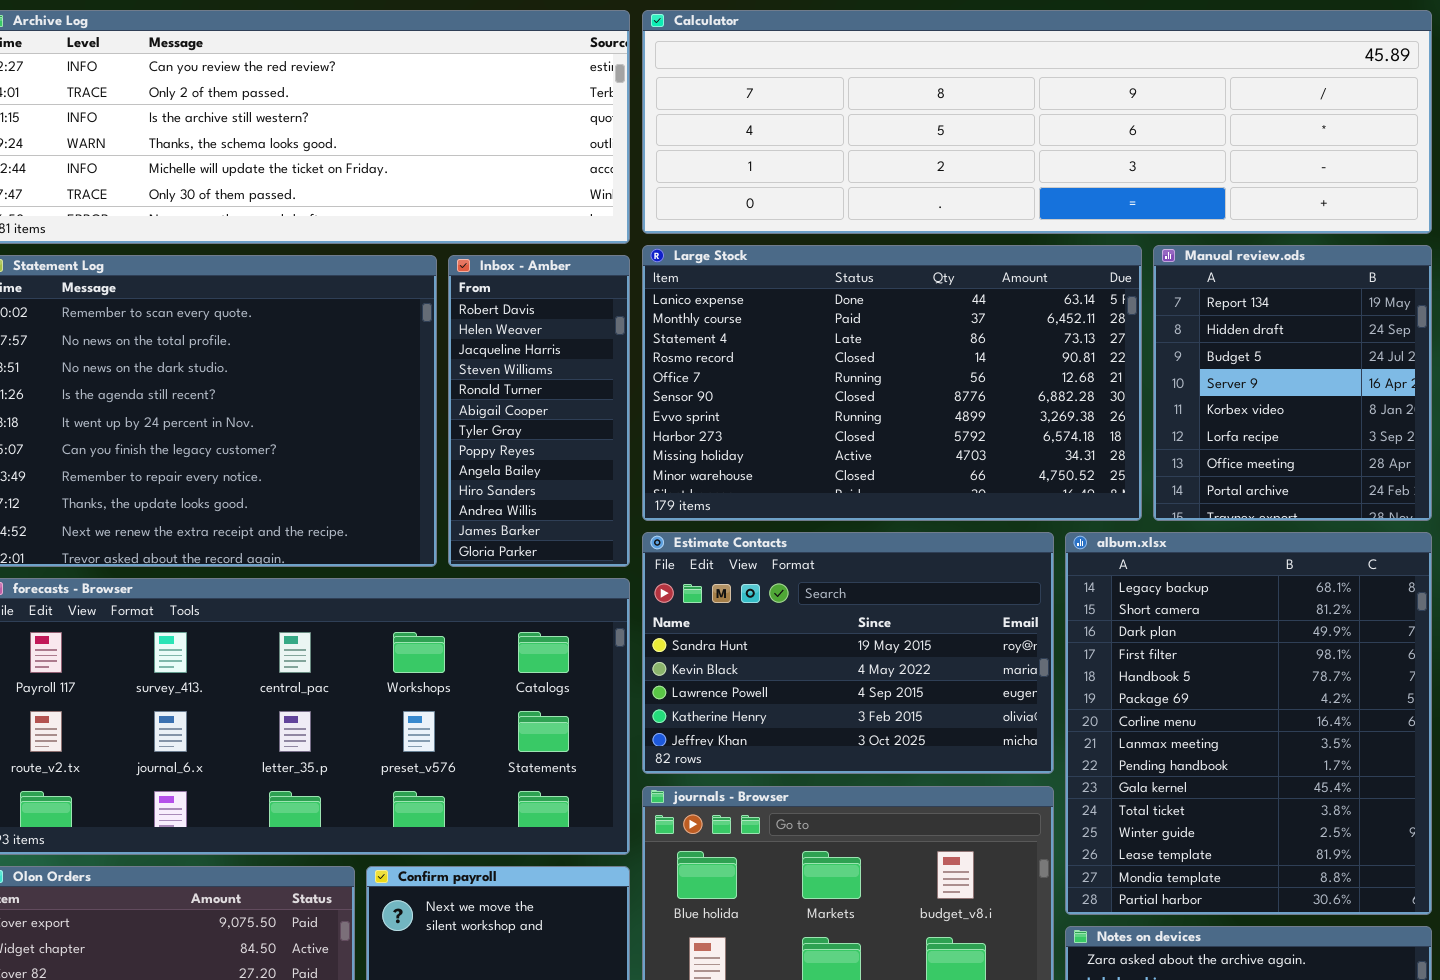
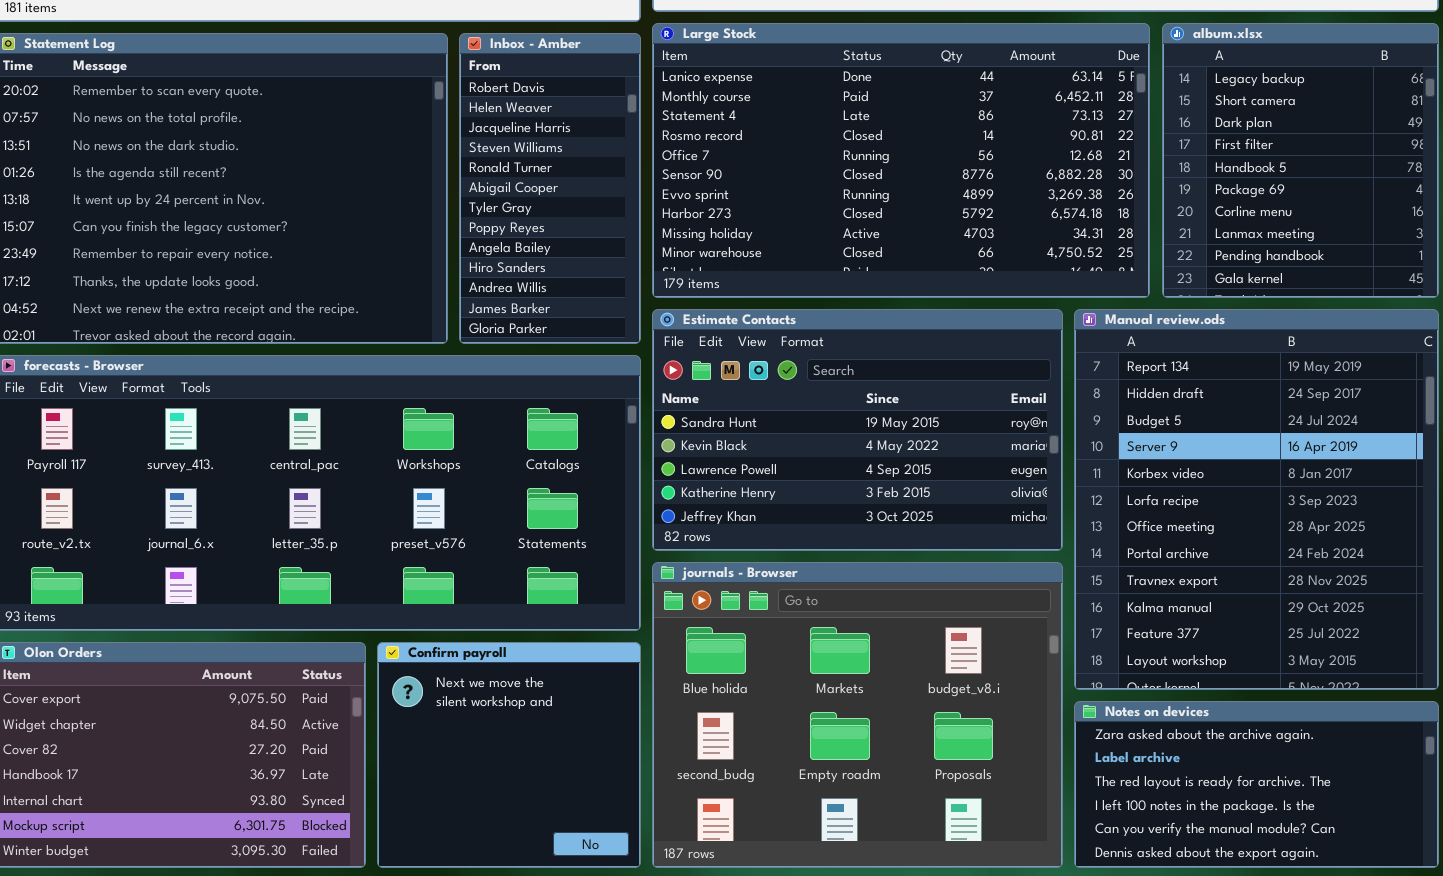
Manual review.ods: [1153,245,1432,521] -> [1074,309,1439,690], moved, resized
album.xlsx: [1065,532,1432,915] -> [1162,23,1439,298], moved, resized

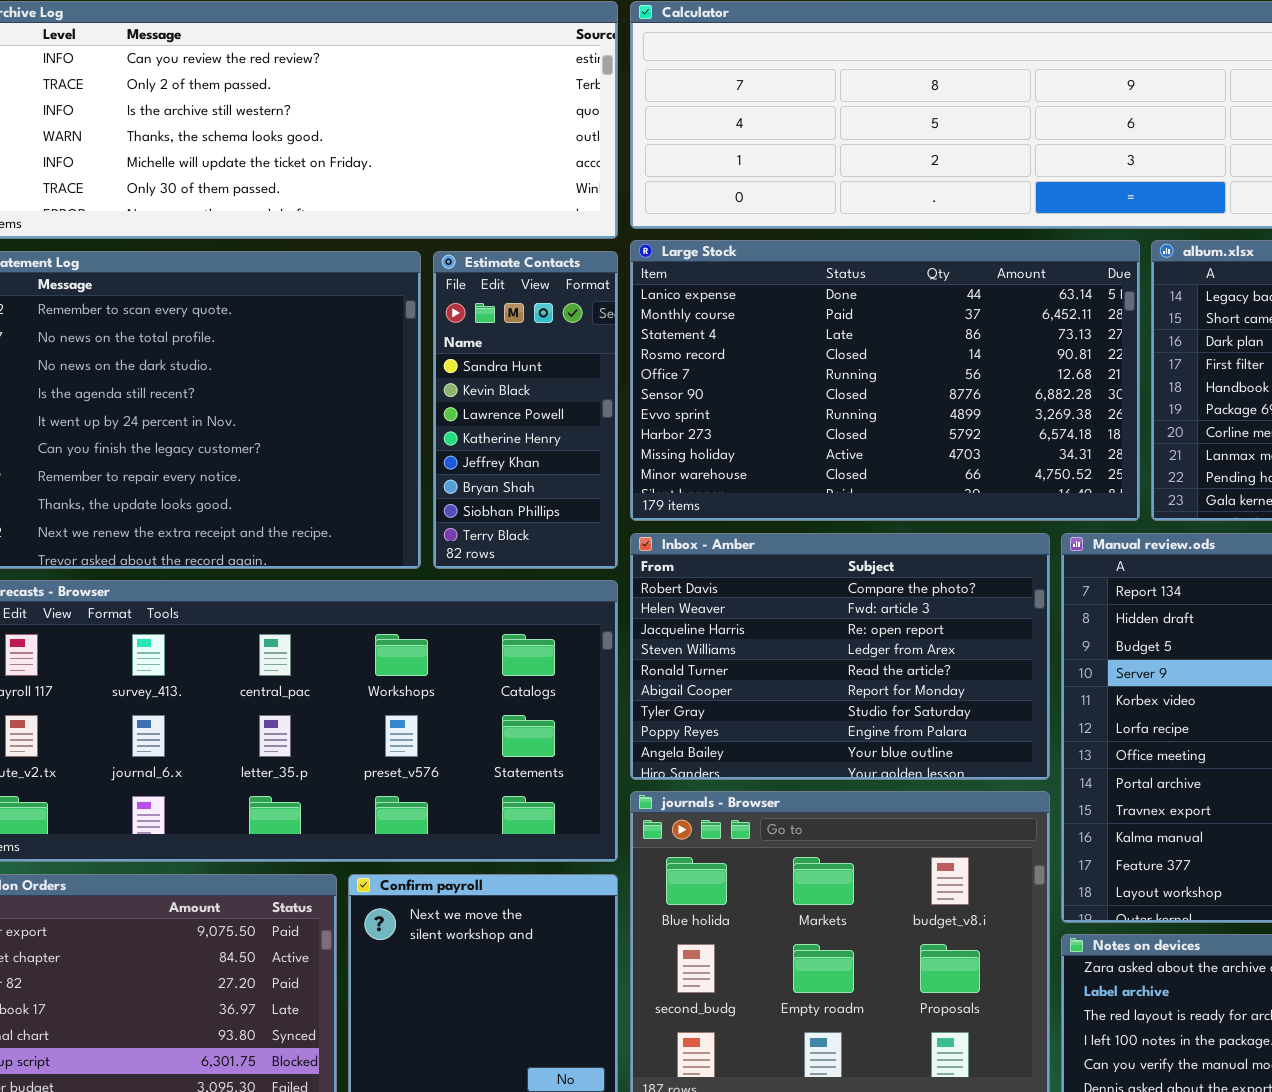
Inbox - Amber: [459,33,641,344] -> [630,533,1050,780], moved, resized
Estimate Contacts: [652,309,1063,551] -> [433,251,618,569], moved, resized

